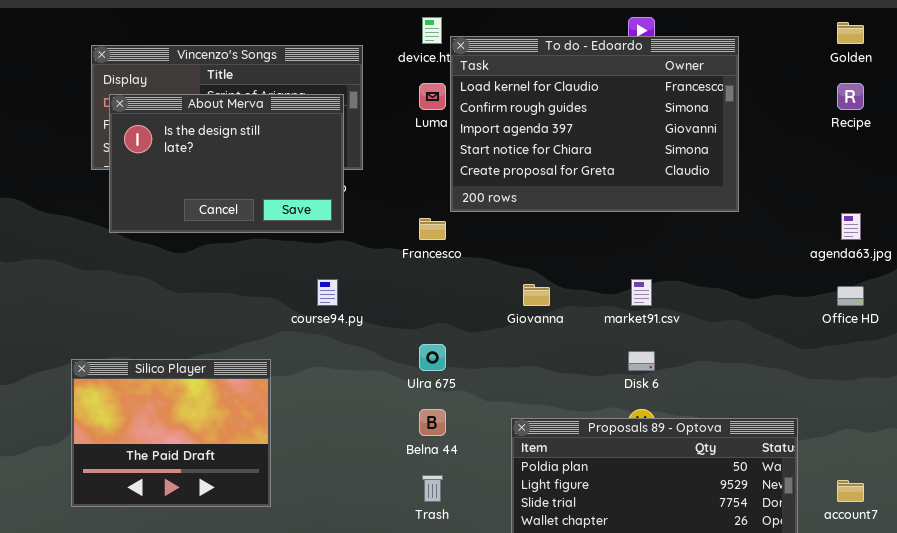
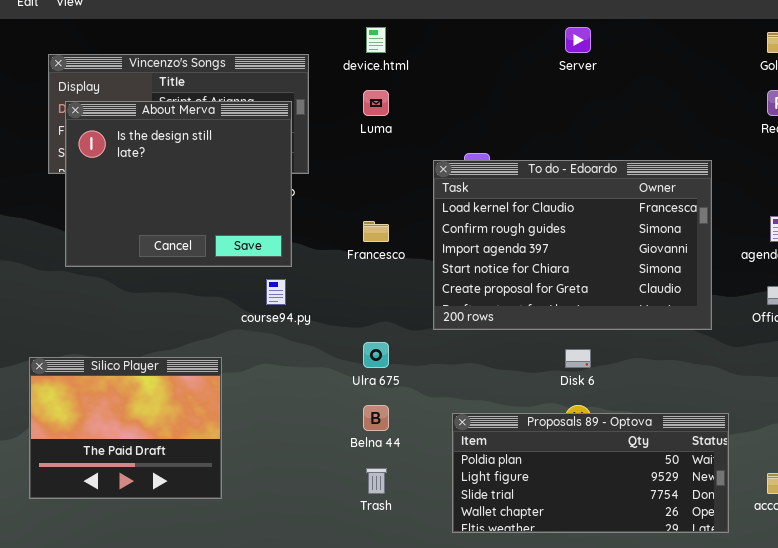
To do - Edoardo: [450,36,739,212] -> [433,160,712,330], moved
About Merva: [109,94,344,233] -> [65,101,292,267], resized

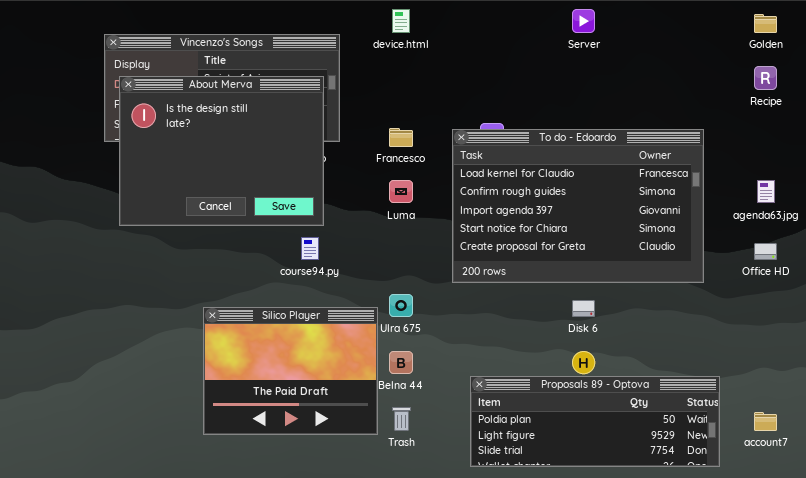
Luma: [363,90,389,116] -> [389,180,413,203], moved
Francesco: [363,221,389,242] -> [389,128,413,147], moved
Silico Player: [29,357,222,499] -> [203,307,378,435], moved
Proposals 89 - Optova: [452,413,729,533] -> [470,376,720,467], resized

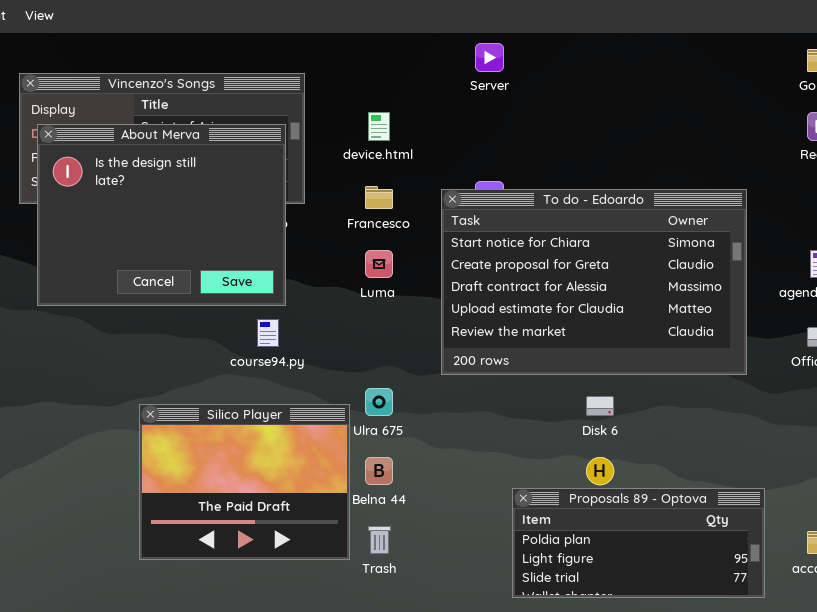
device.html: [392,9,410,33] -> [368,112,390,141], moved
Server: [572,9,595,33] -> [475,43,504,72], moved
To do - Edoardo: [452,129,704,283] -> [441,189,747,375], scrolled down 3 rows
Proposals 89 - Optova: [470,376,720,467] -> [512,488,765,598], resized

